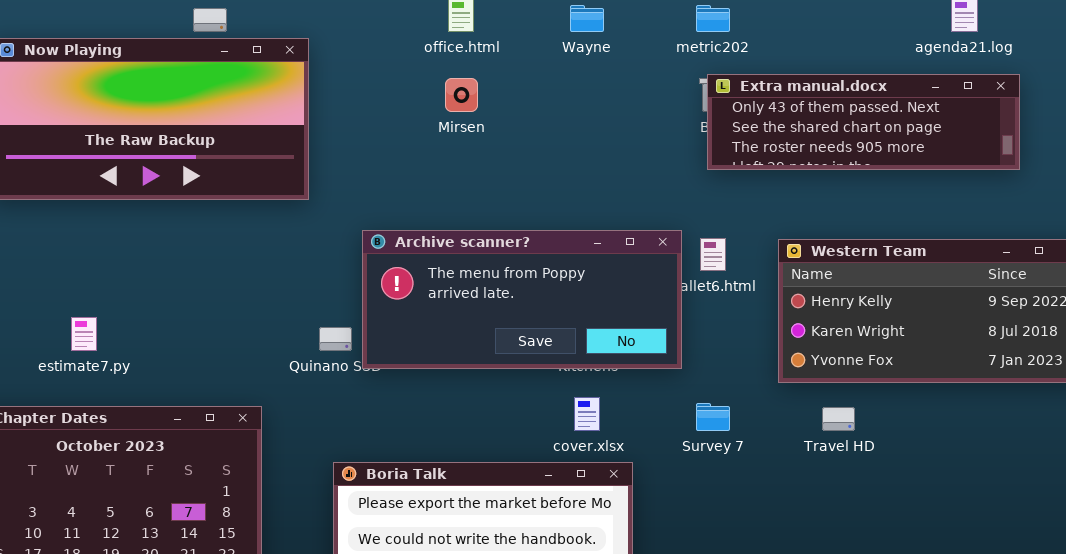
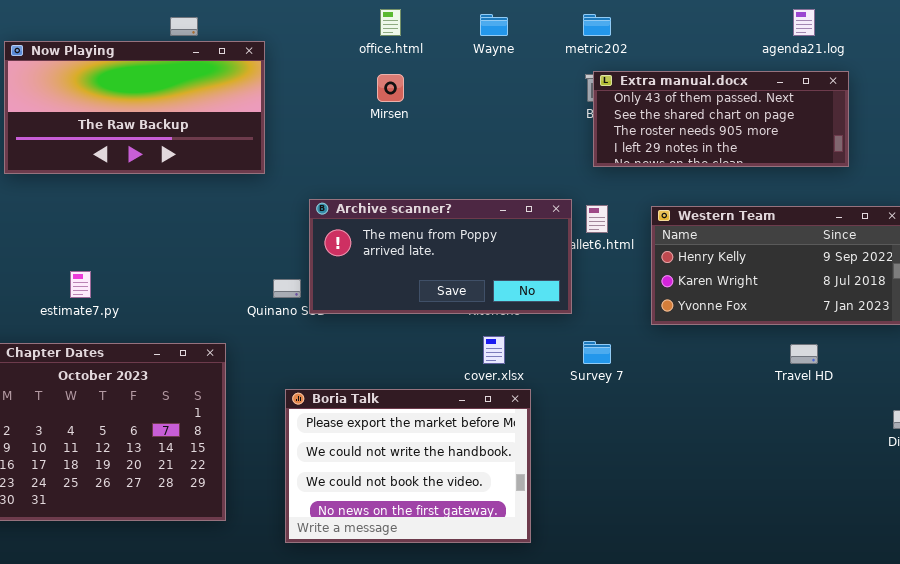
Extra manual.docx: [707,74,1020,170] -> [593,71,849,167], resized
Travel HD: [822,407,855,431] -> [790,344,818,364], moved

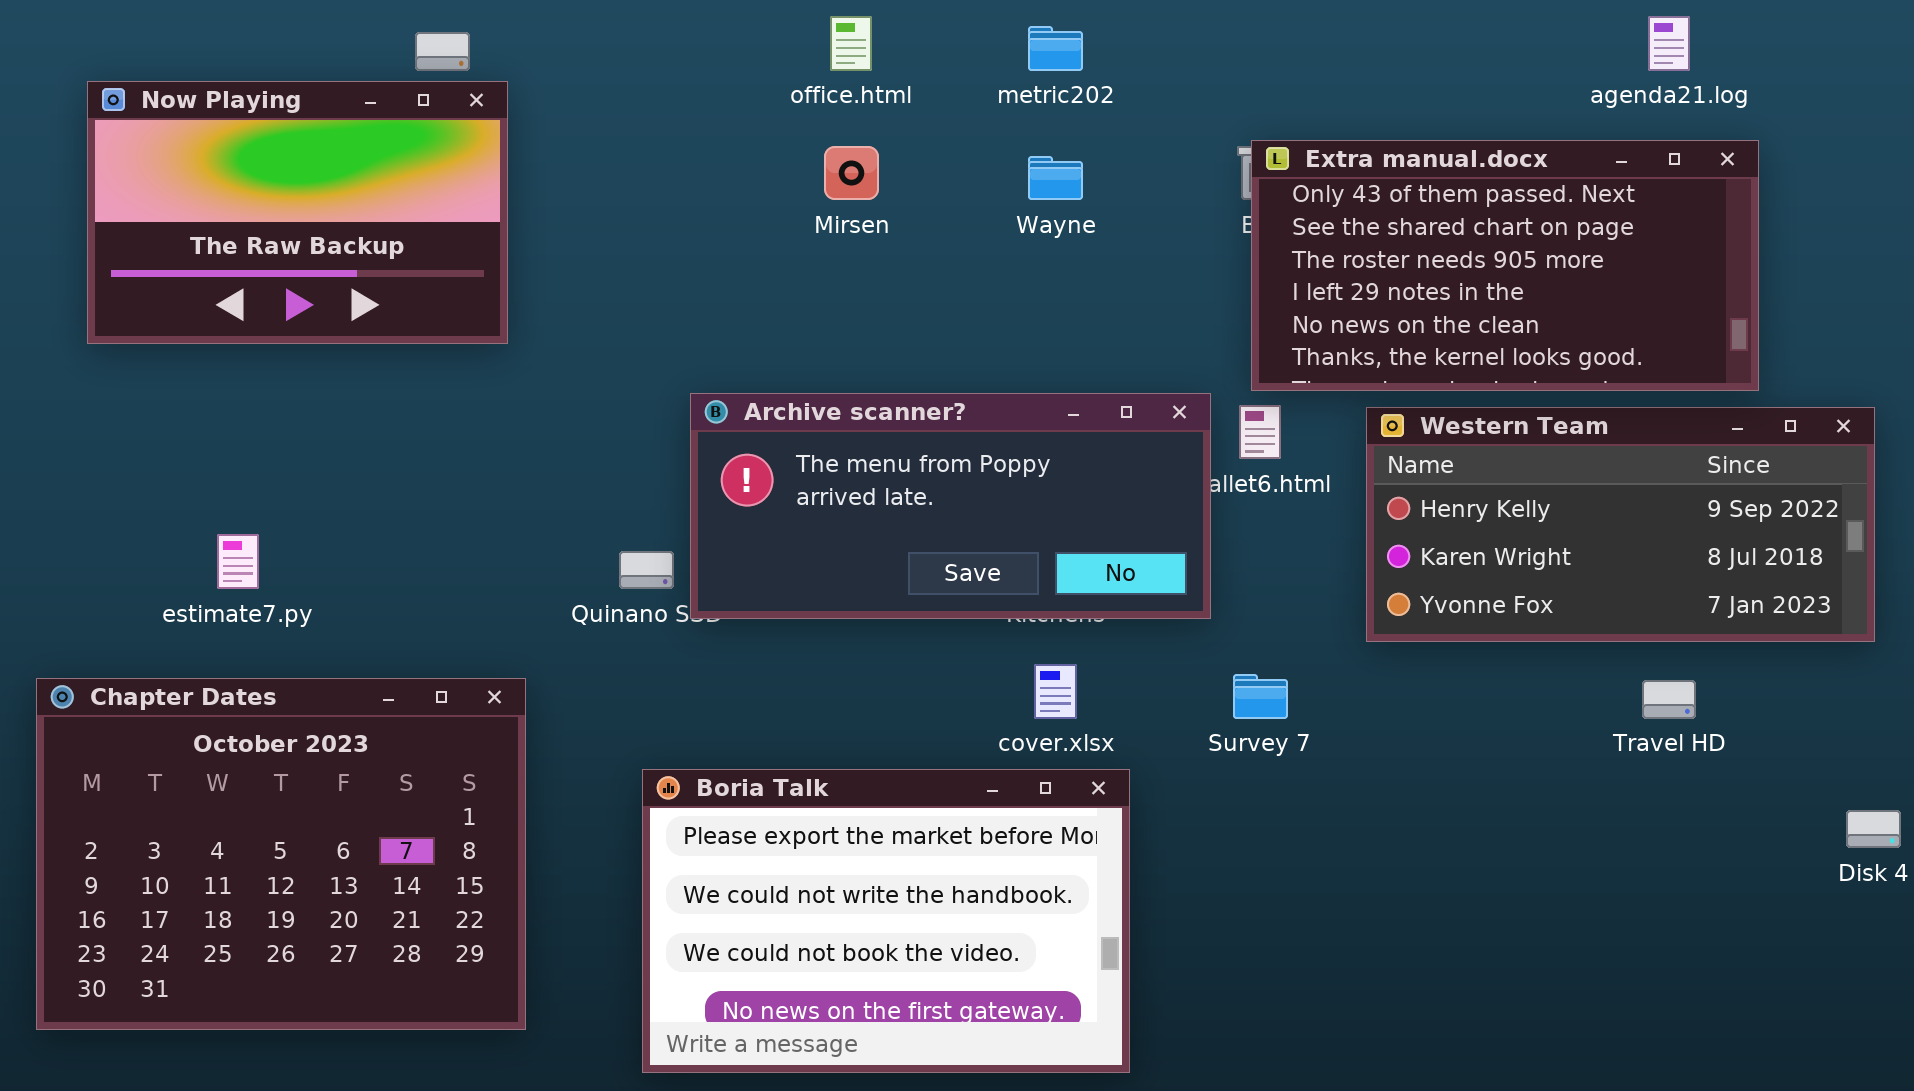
Wayne: [480,14,508,36] -> [1028,156,1083,200], moved
metric202: [583,14,611,36] -> [1028,26,1083,71], moved
Now Playing: [4,41,265,174] -> [87,81,508,344], resized
Extra manual.docx: [593,71,849,167] -> [1251,140,1759,391], resized

